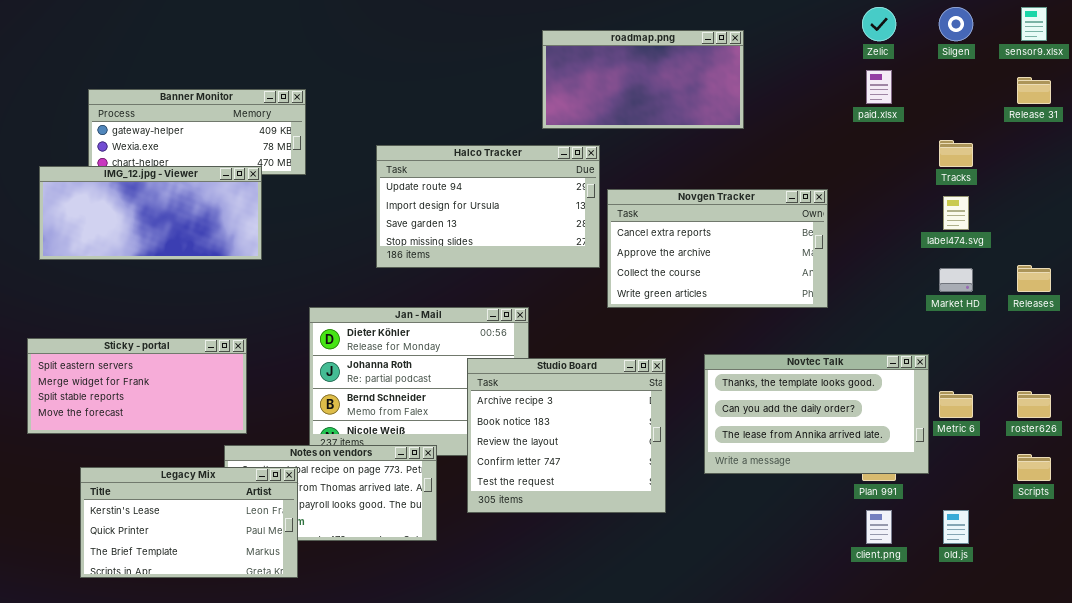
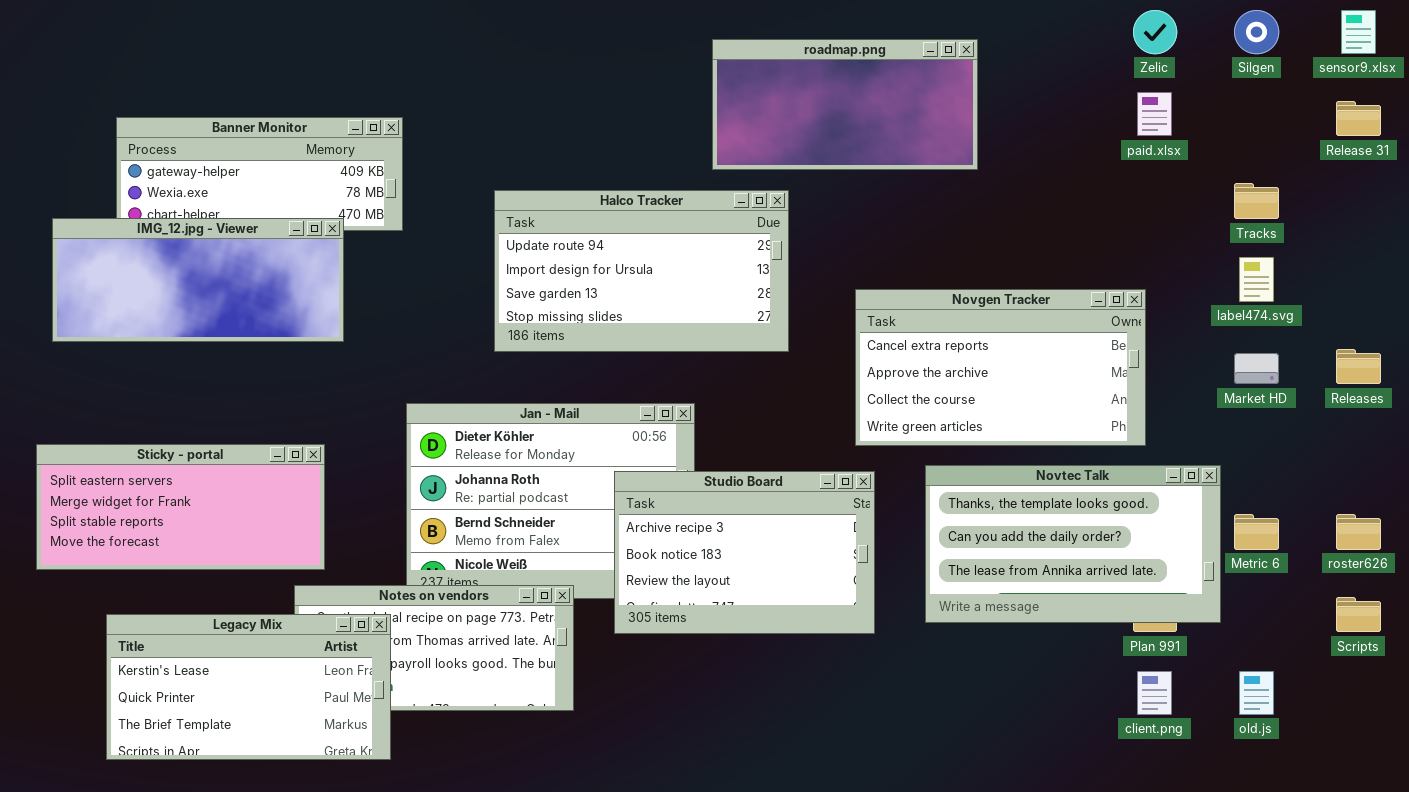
Novgen Tracker: [607,189,828,308] -> [855,289,1146,446], moved
Studio Board: [467,358,666,513] -> [614,471,875,634], resized

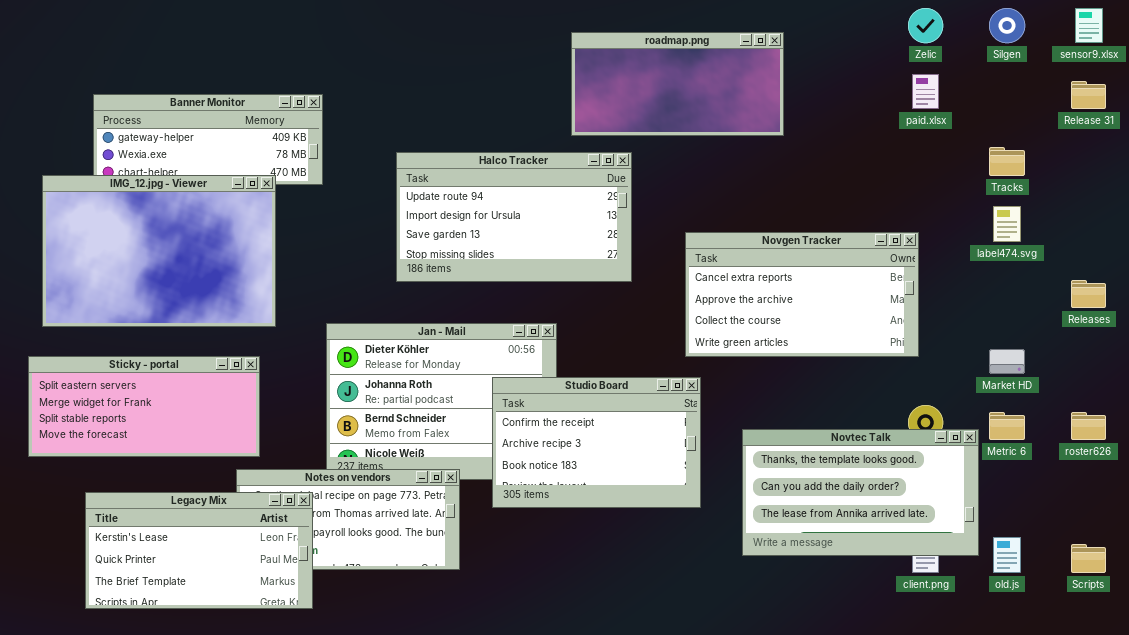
IMG_12.jpg - Viewer: [52,218,344,342] -> [42,175,276,327], resized
Market HD: [1234,353,1279,384] -> [989,349,1025,374], moved
Novtec Talk: [925,465,1221,623] -> [742,429,979,556], moved
Studio Board: [614,471,875,634] -> [492,377,701,508], scrolled up 1 row
Scripts: [1336,597,1381,632] -> [1071,544,1106,573], moved

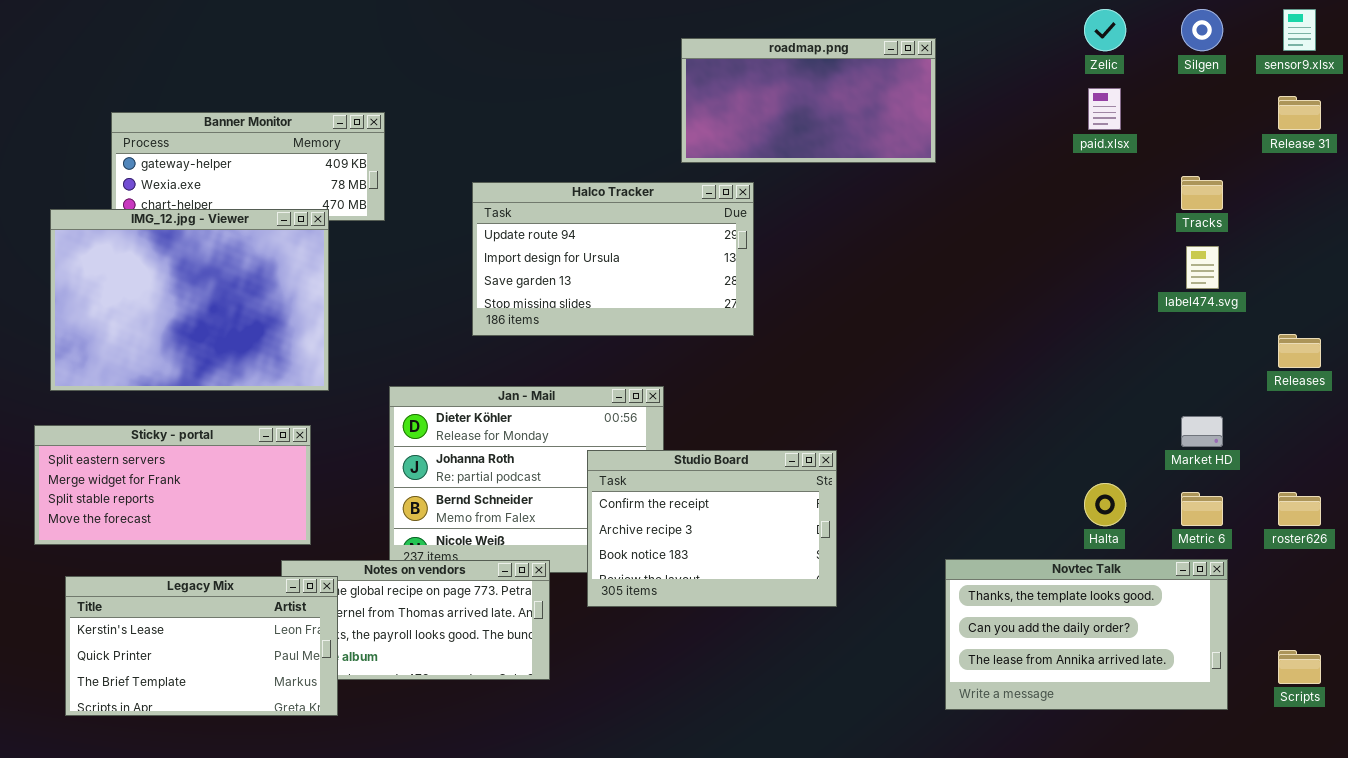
Novgen Tracker: [685,232,919,357] -> none, closed
Novtec Talk: [742,429,979,556] -> [945,559,1228,710], moved
Legacy Mix: [85,492,313,609] -> [65,576,338,716], moved

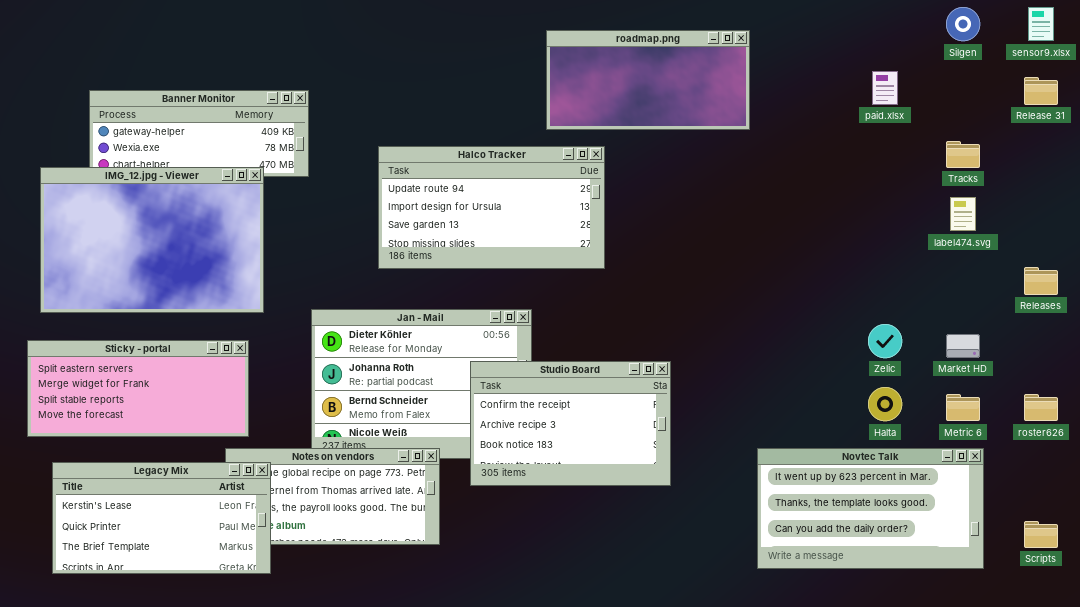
Zelic: [1084,9,1126,51] -> [868,324,902,358], moved
Novtec Talk: [945,559,1228,710] -> [757,448,984,569], scrolled up 1 row

